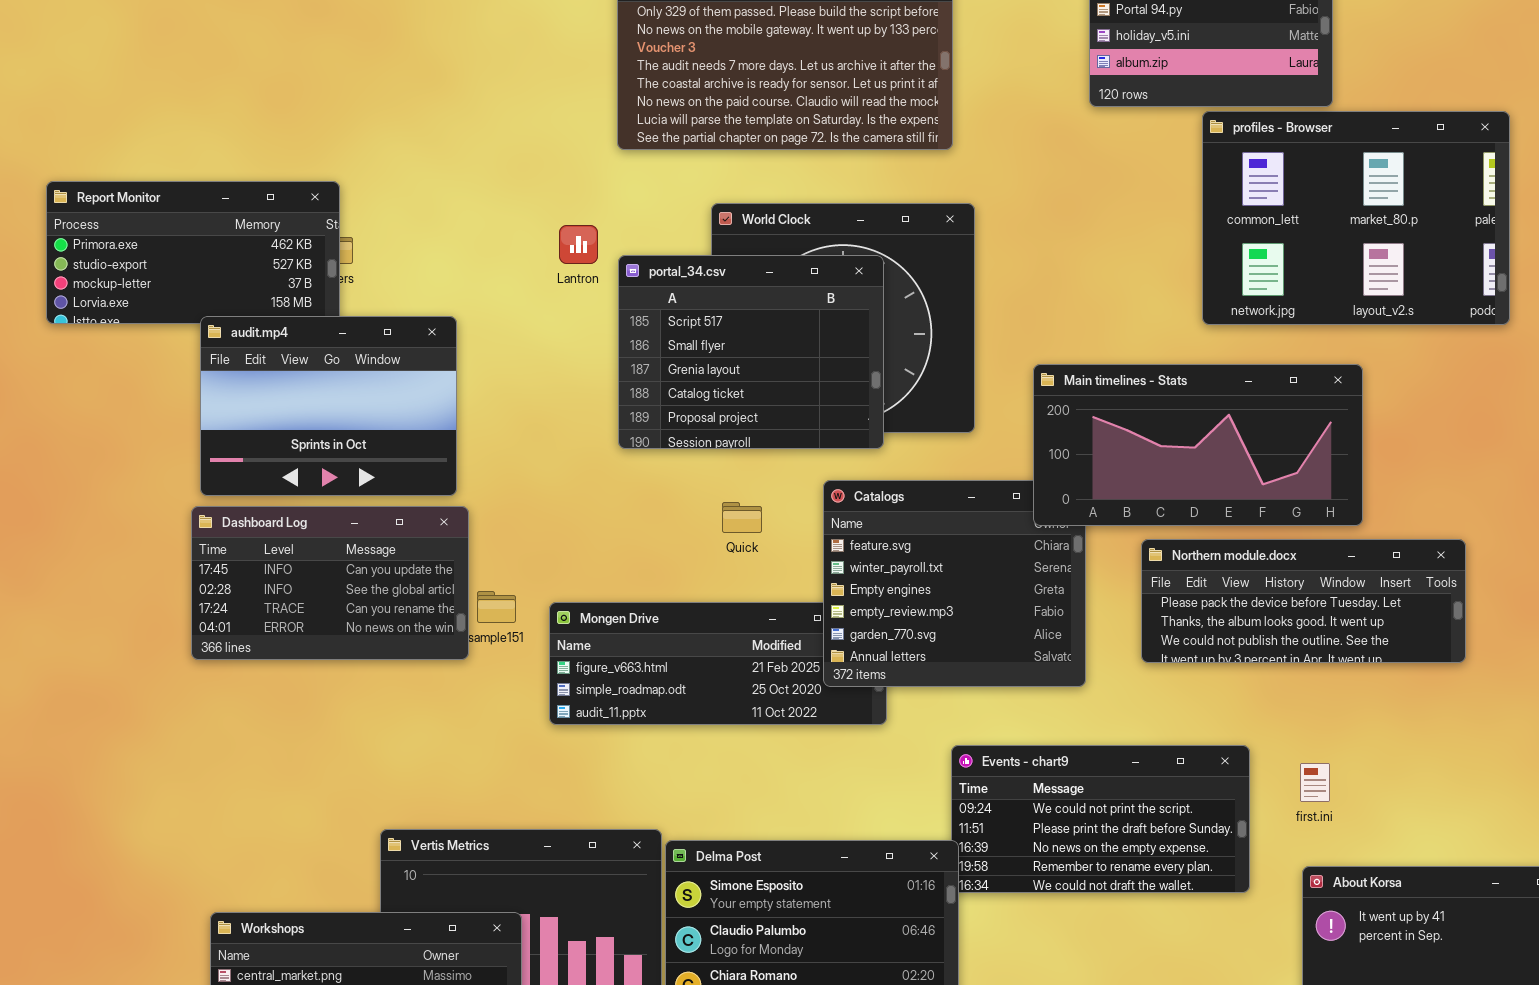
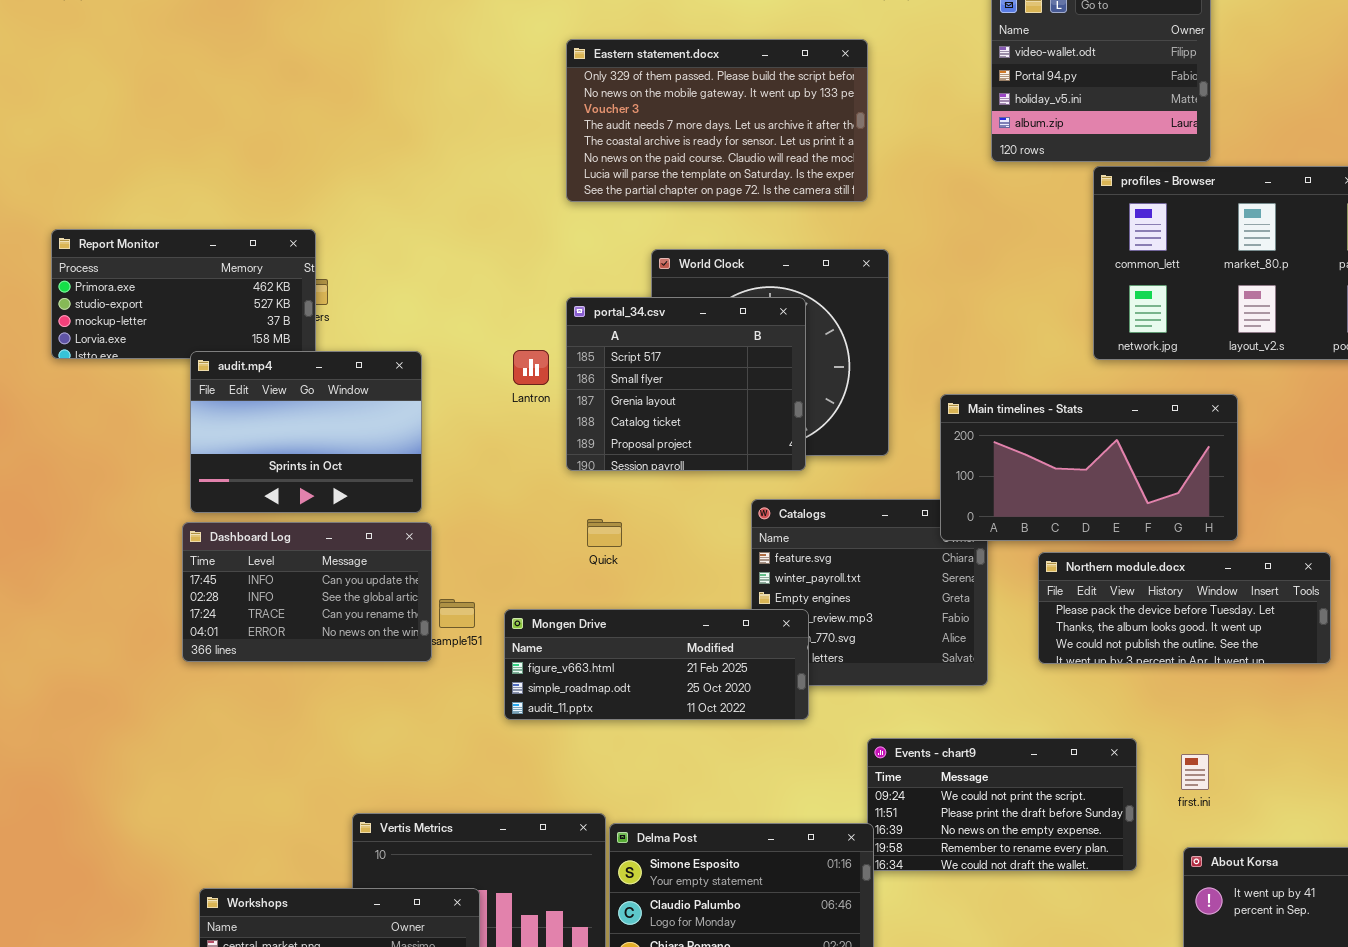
Lantron: [559,225,598,264] -> [513,350,549,385], moved
Quick: [722,502,762,533] -> [587,519,622,547], moved
Mongen Drive: [549,602,887,725] -> [504,609,809,720], raised

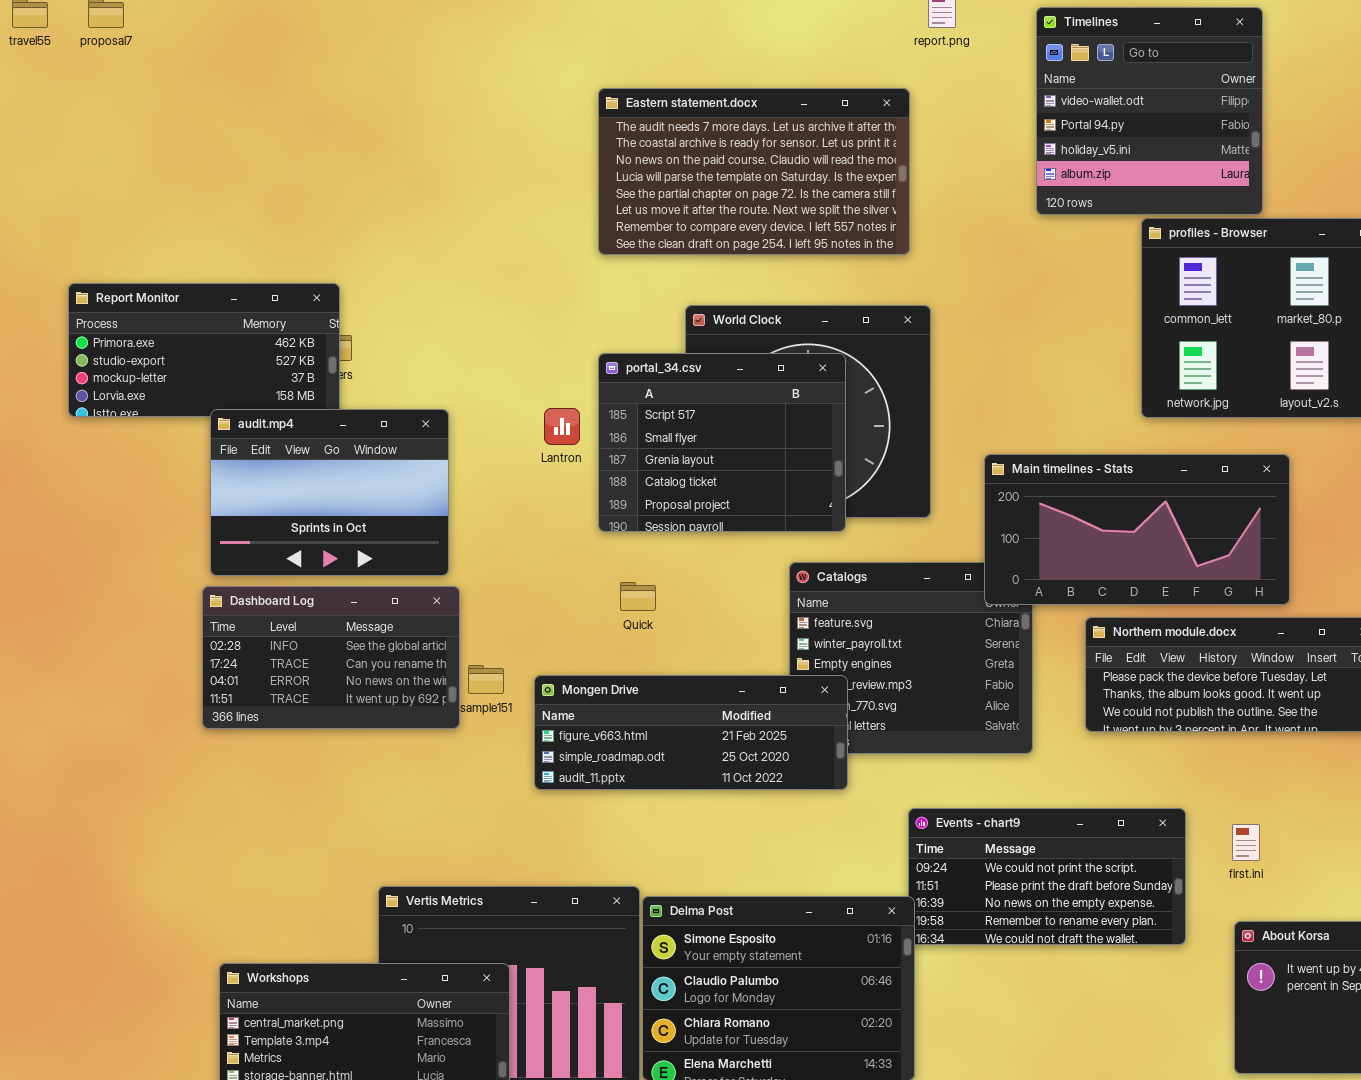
Eastern statement.docx: [566,39,868,202] -> [598,88,910,255], scrolled down 3 rows
Dashboard Log: [182,522,432,662] -> [202,586,460,729], scrolled down 1 row

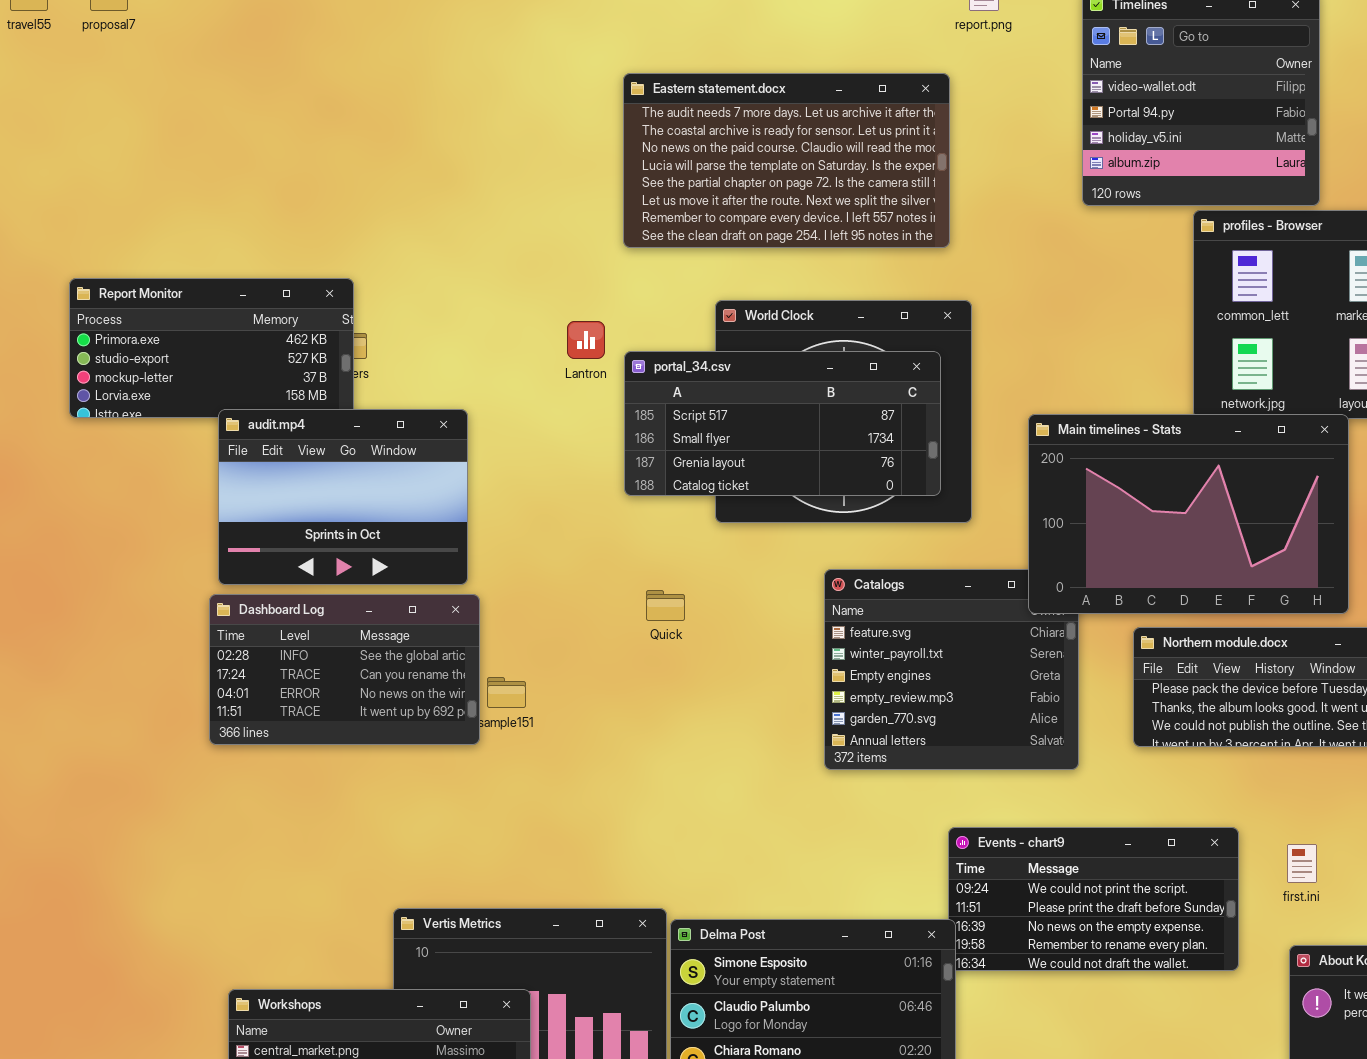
portal_34.csv: [598,353,846,532] -> [624,351,941,496], resized
Lantron: [544,408,580,445] -> [567,321,605,359], moved
Main timelines - Stats: [984,454,1290,605] -> [1028,414,1349,614], resized
Mongen Drive: [534,675,848,790] -> none, closed

